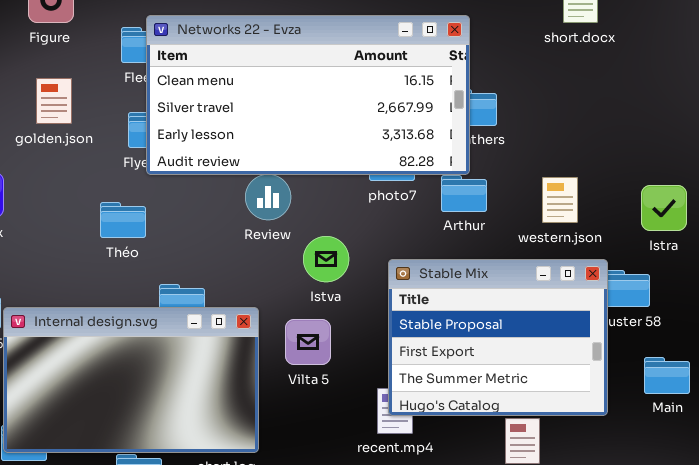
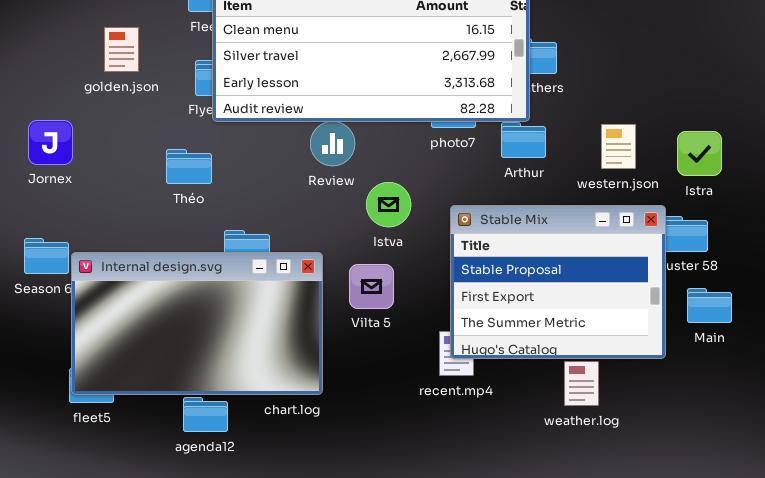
Istra: [641,185,687,231] -> [677,131,722,176], moved
Main: [644,357,690,394] -> [687,288,732,323], moved

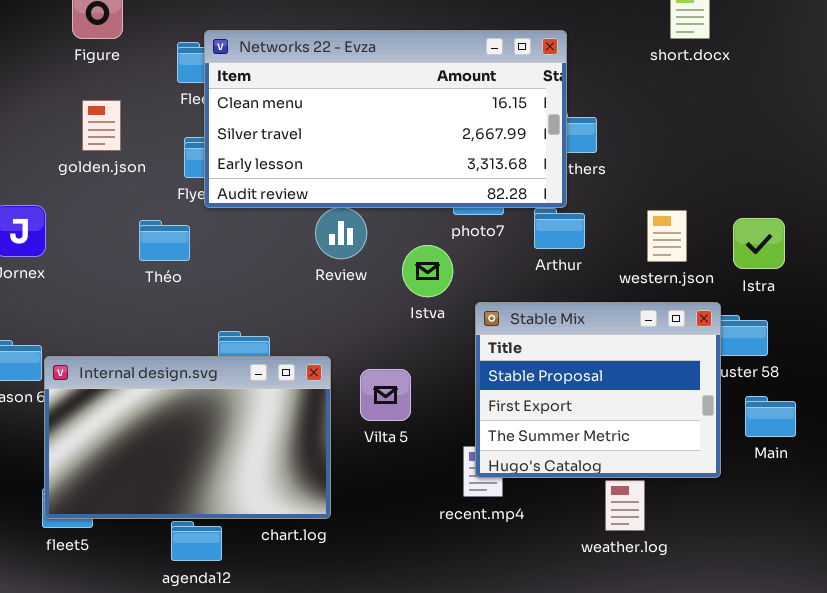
Théo: [166,149,212,184] -> [139,220,190,261], moved
Istva: [366,182,411,227] -> [402,245,453,297], moved

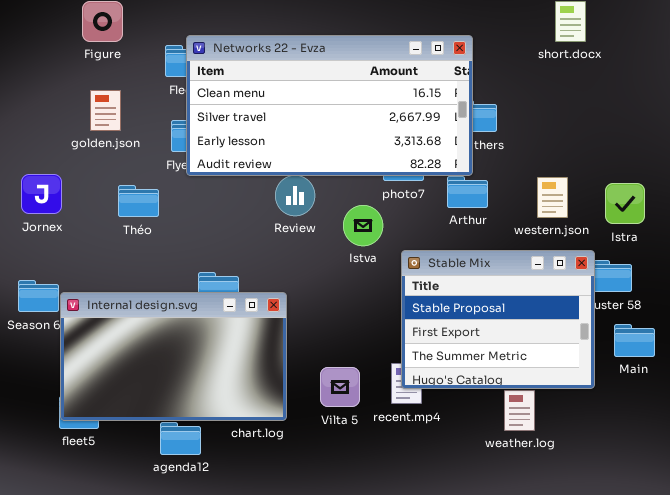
Théo: [139,220,190,261] -> [118,185,159,217], moved
Vilta 5: [360,369,411,421] -> [320,367,360,407], moved

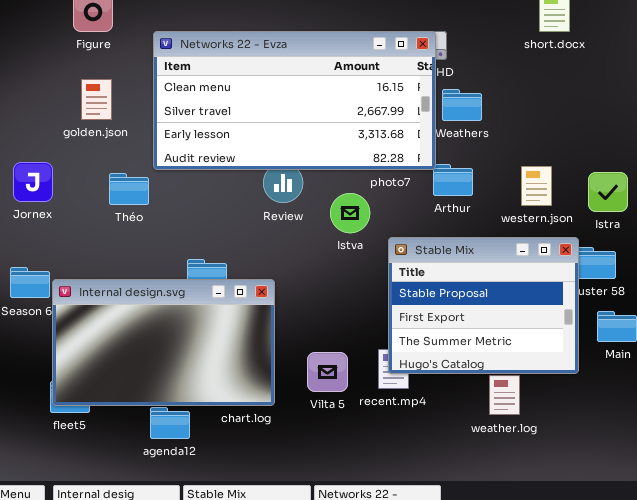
Networks 22 - Evza: [186,35,473,176] -> [153,31,436,170], moved

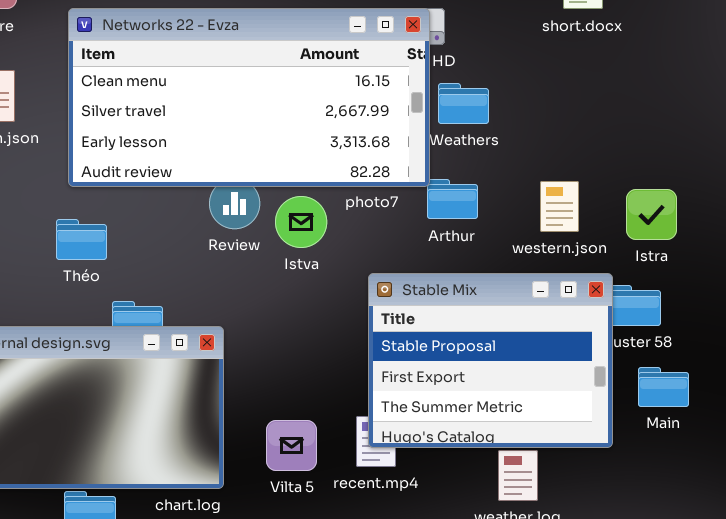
Théo: [109,173,149,205] -> [56,219,107,260], moved
Istva: [330,193,370,233] -> [275,196,327,248], moved

